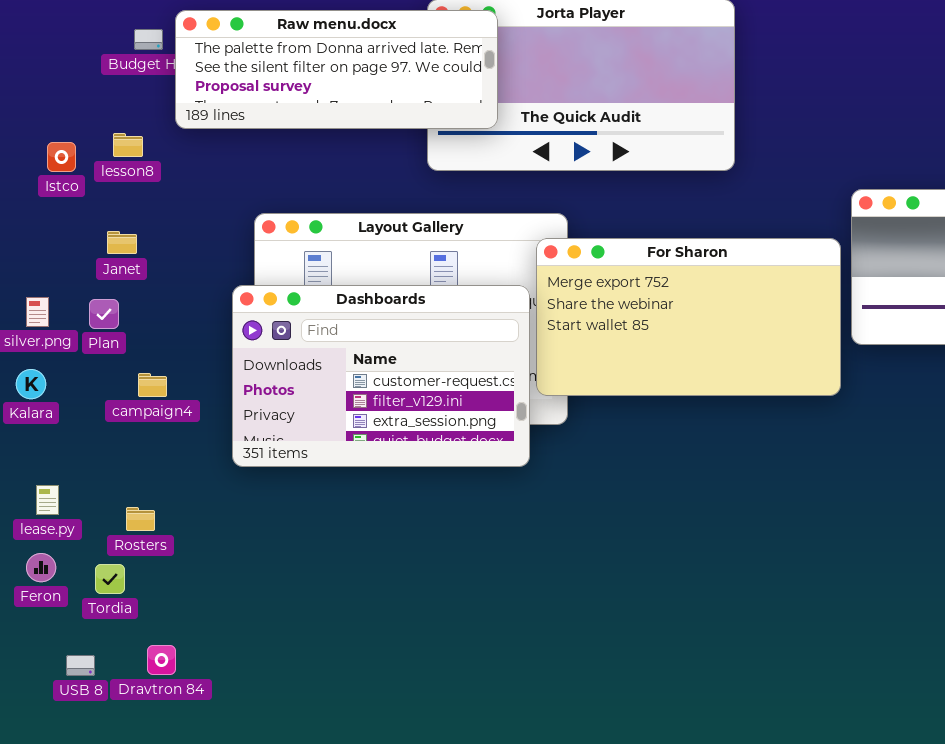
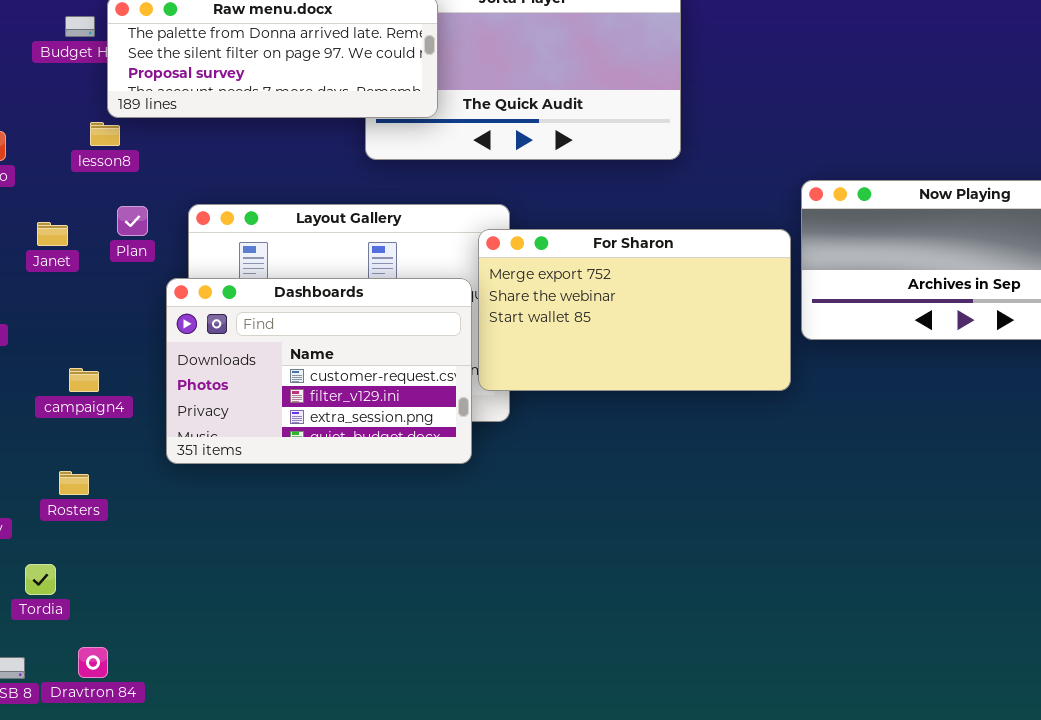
lesson8: [113,133,143,157] -> [90,122,120,146], moved
Plan: [89,299,119,329] -> [117,206,148,236], moved
Rosters: [126,507,155,531] -> [59,471,89,495], moved

